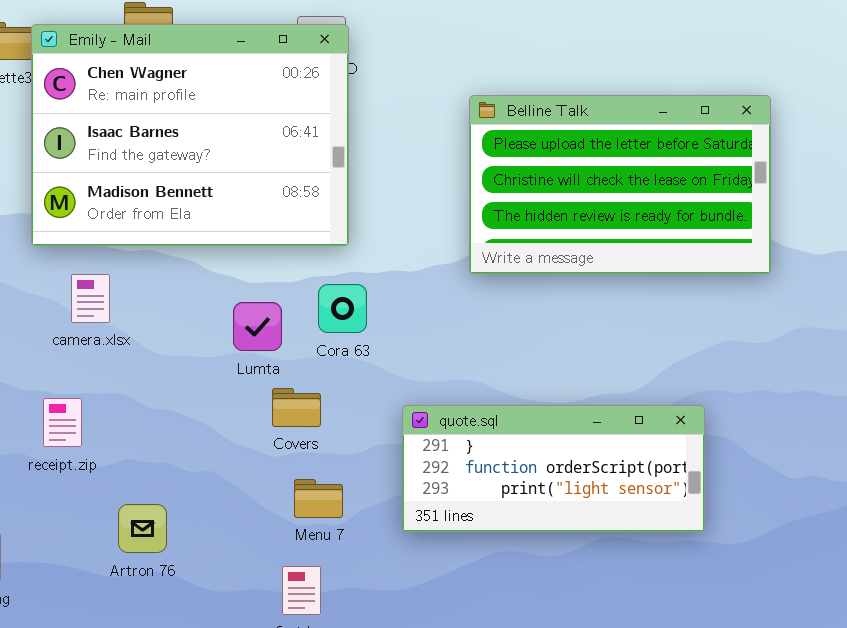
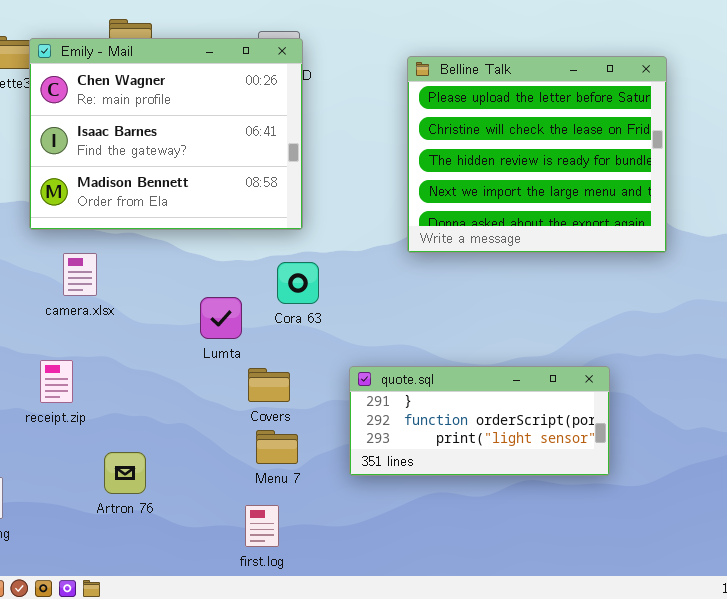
Belline Talk: [469,95,771,274] -> [407,56,667,253], resized
Lumta: [233,302,282,351] -> [200,297,242,339], moved
Covers: [272,388,321,427] -> [248,368,290,402], moved

